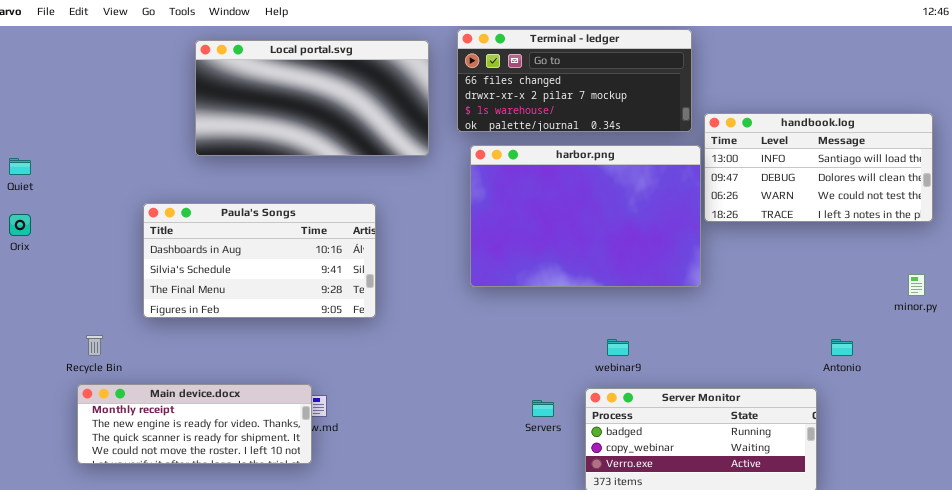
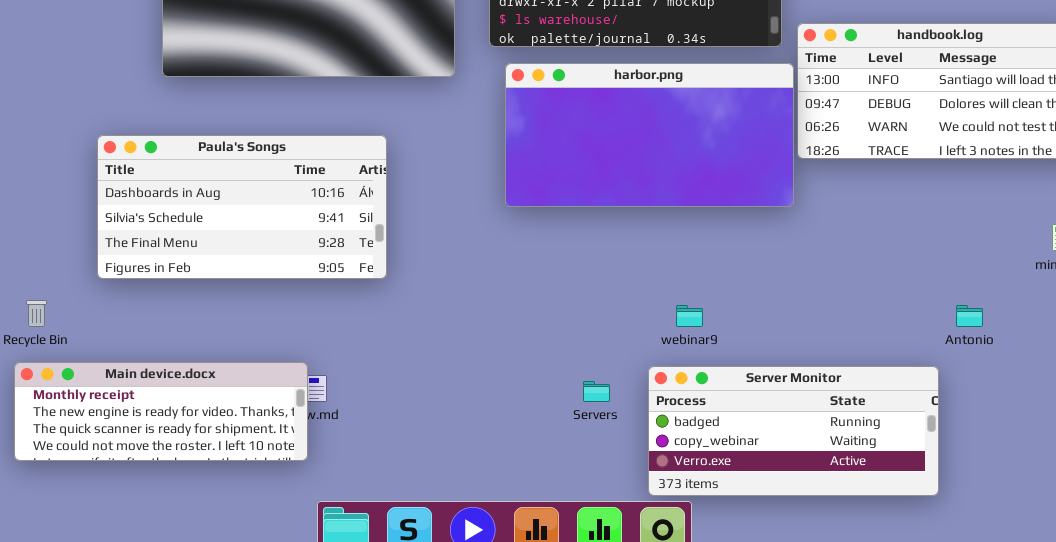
harbor.png: [470,145,701,287] -> [505,63,794,207], resized

